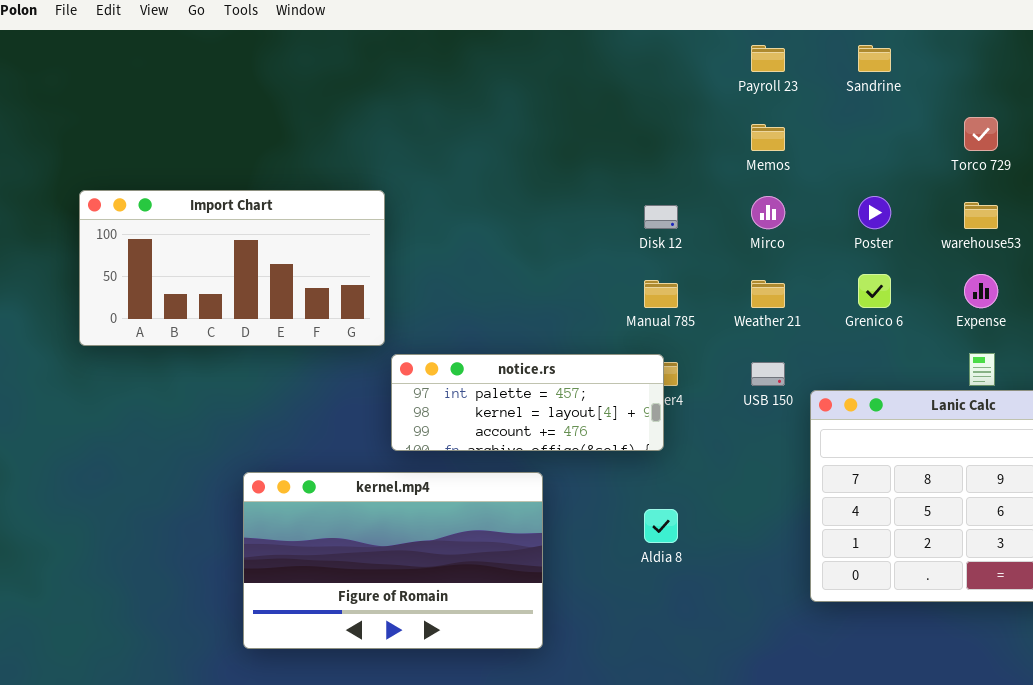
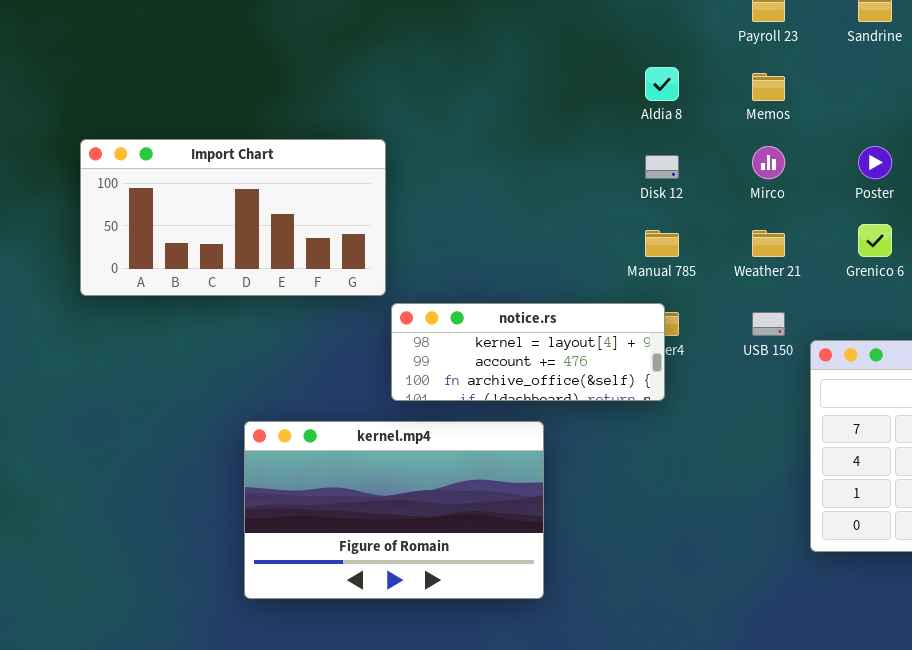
notice.rs: [391,354,664,451] -> [391,303,665,401], scrolled down 1 row
Aldia 8: [644,509,678,543] -> [645,67,679,101], moved

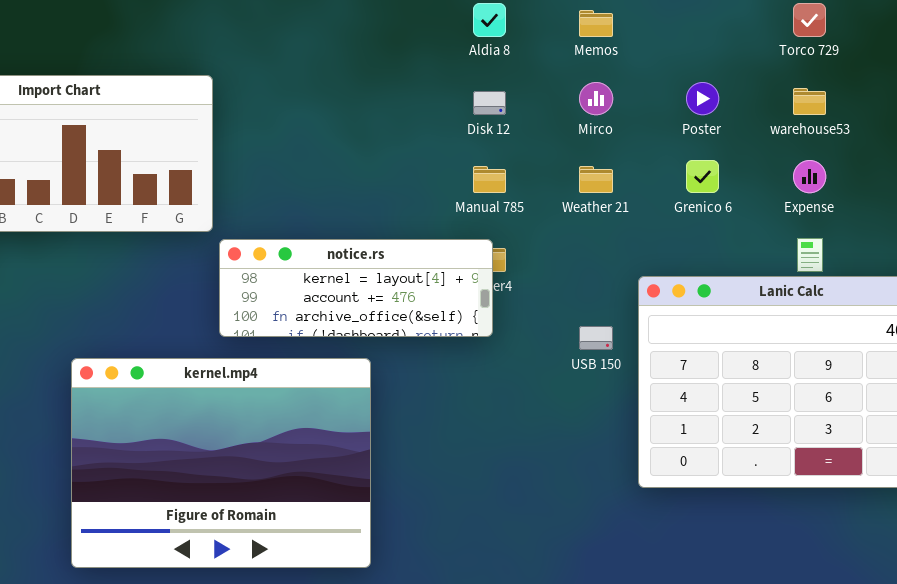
USB 150: [752,312,785,336] -> [579,326,613,350], moved
kernel.mp4: [244,421,544,599] -> [71,358,371,568], resized

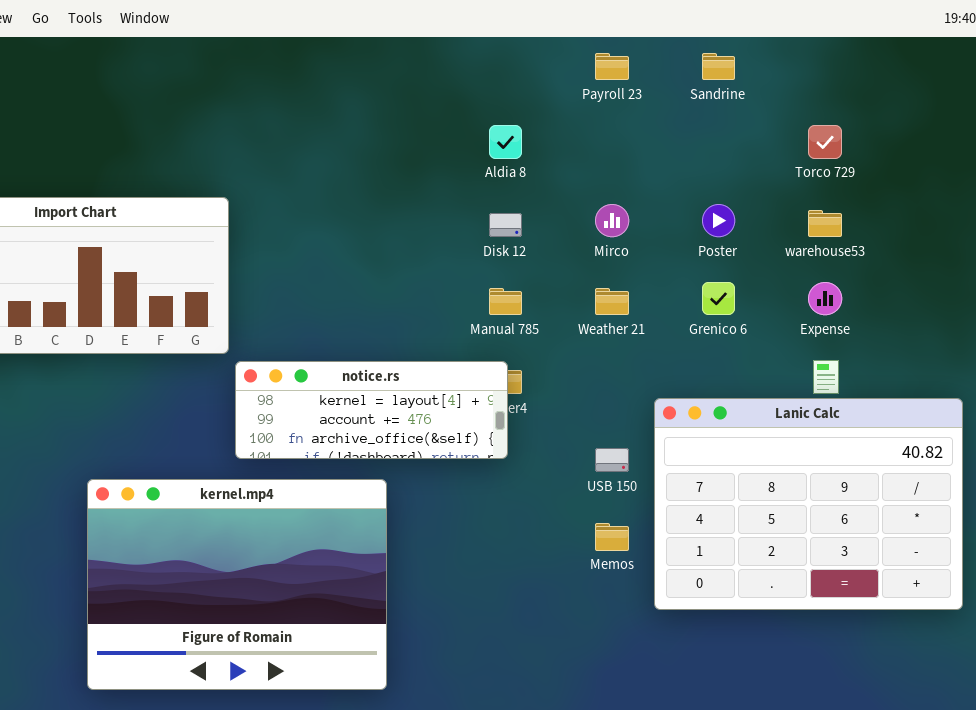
Memos: [579,10,613,37] -> [595,523,629,551], moved

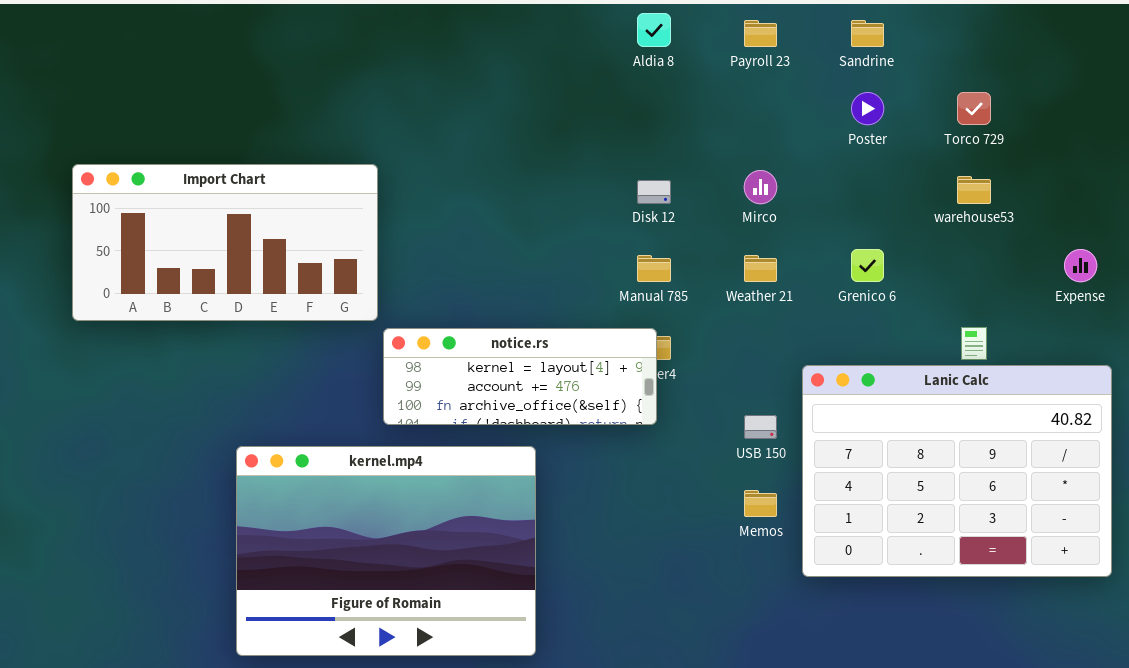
Aldia 8: [489,125,522,159] -> [637,13,671,47], moved
Poster: [702,204,735,237] -> [851,92,884,125], moved
Expense: [808,282,842,315] -> [1064,249,1097,282], moved

